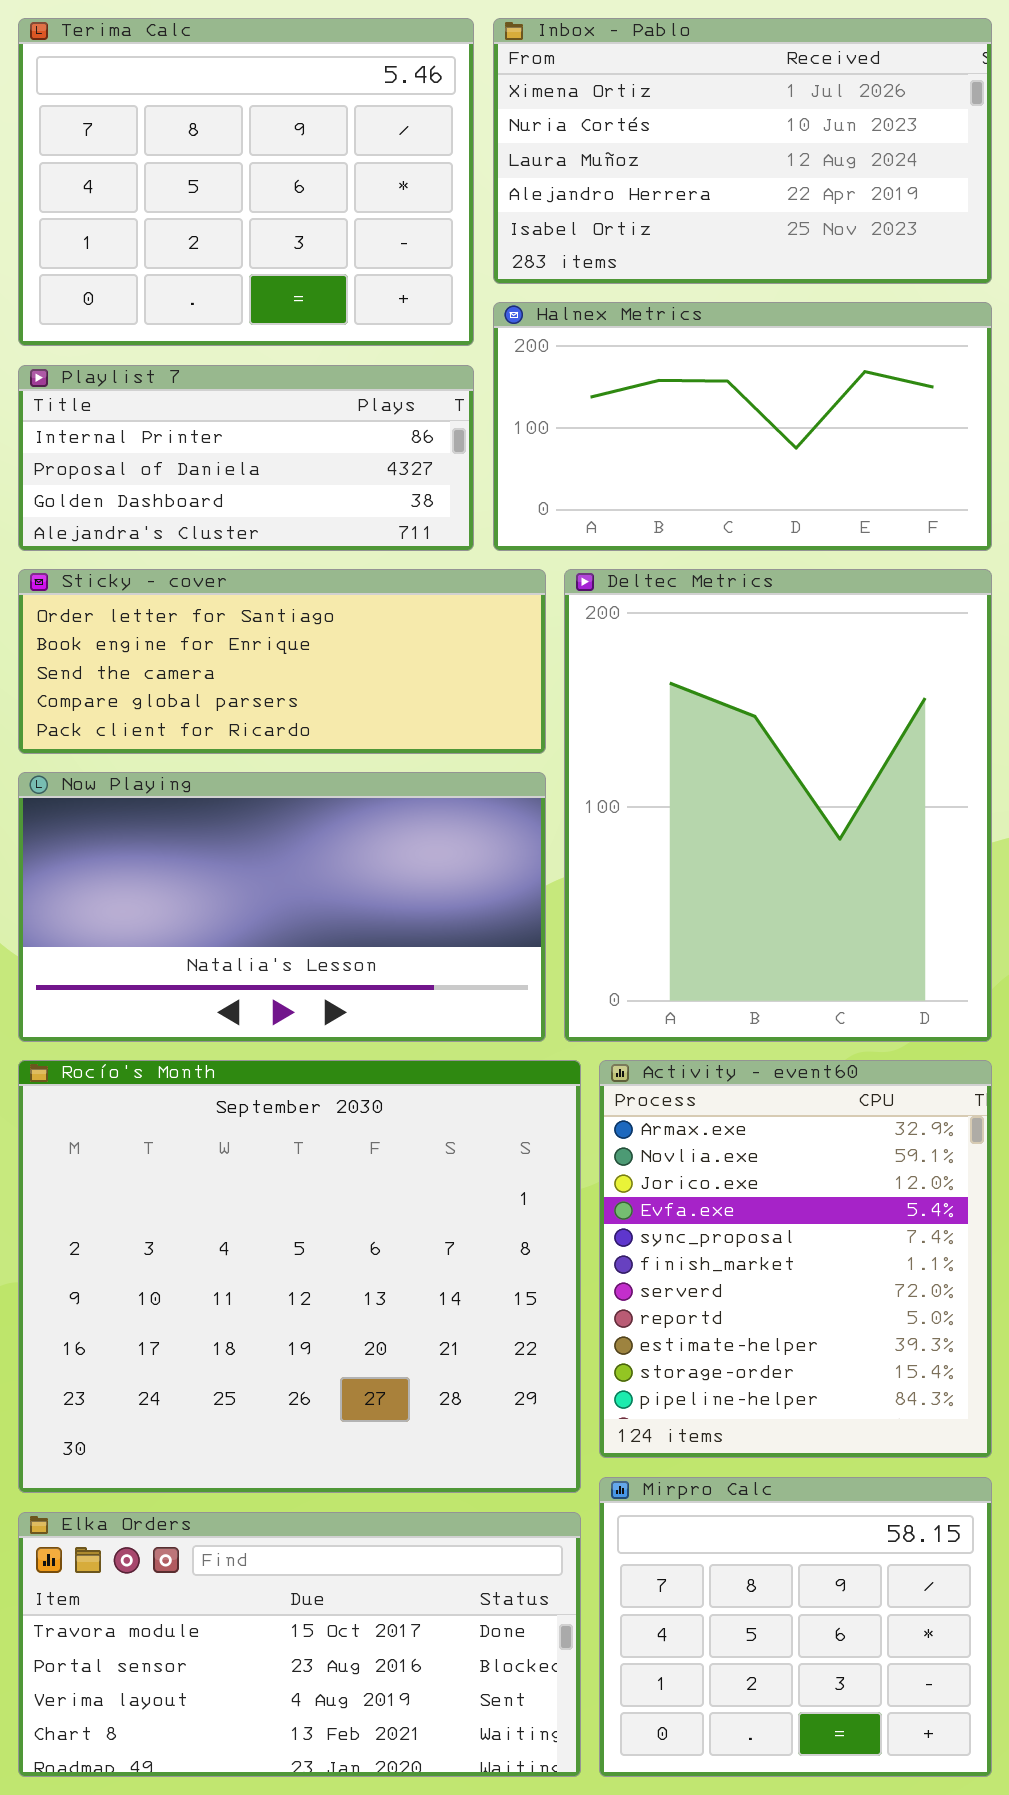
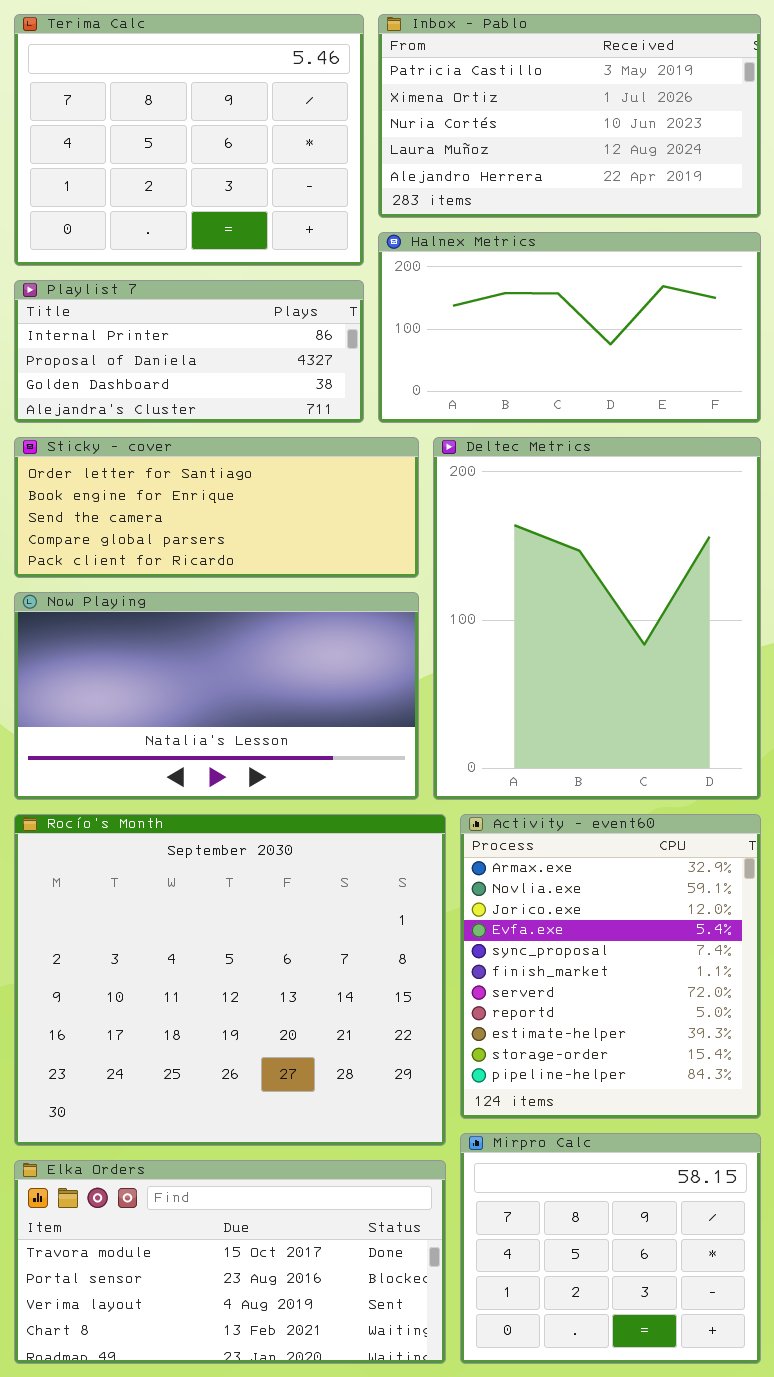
Inbox - Pablo: [493,18,992,284] -> [378,14,761,218], scrolled up 1 row

